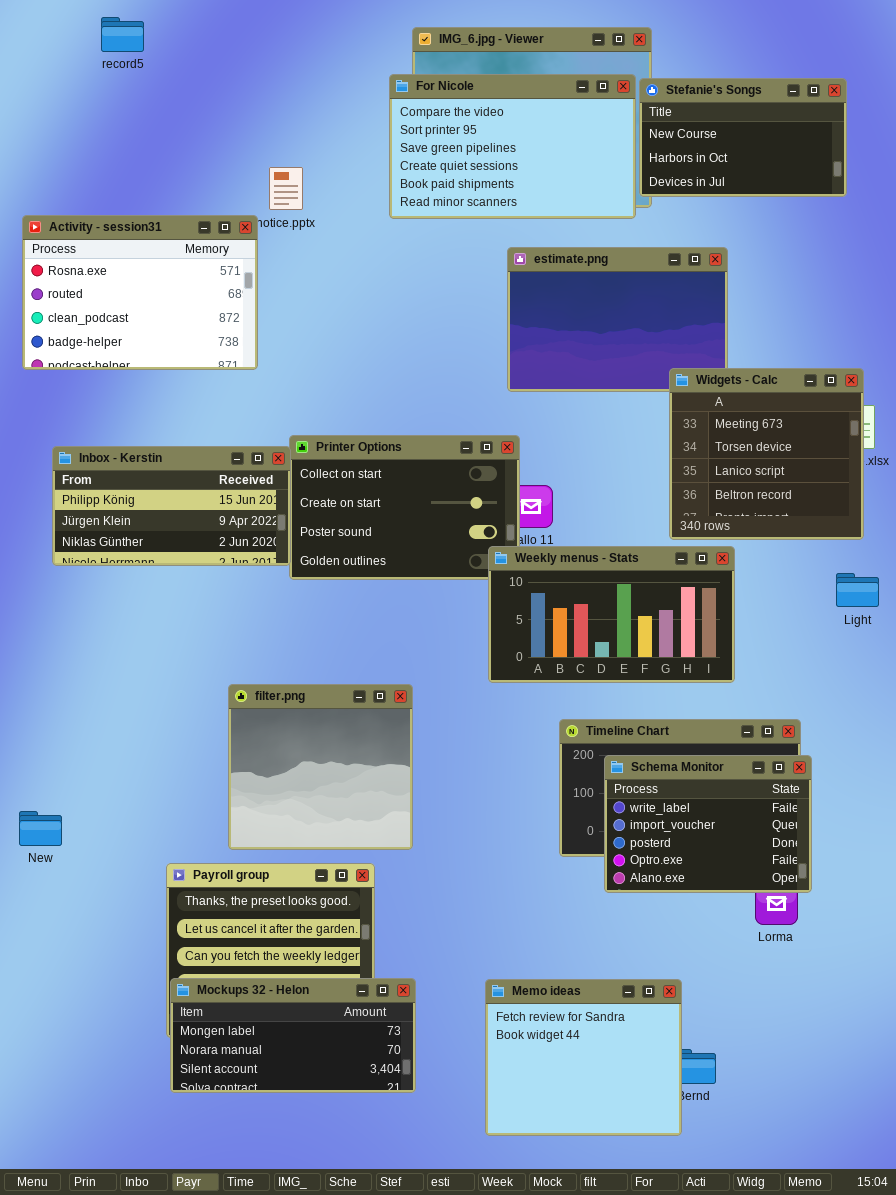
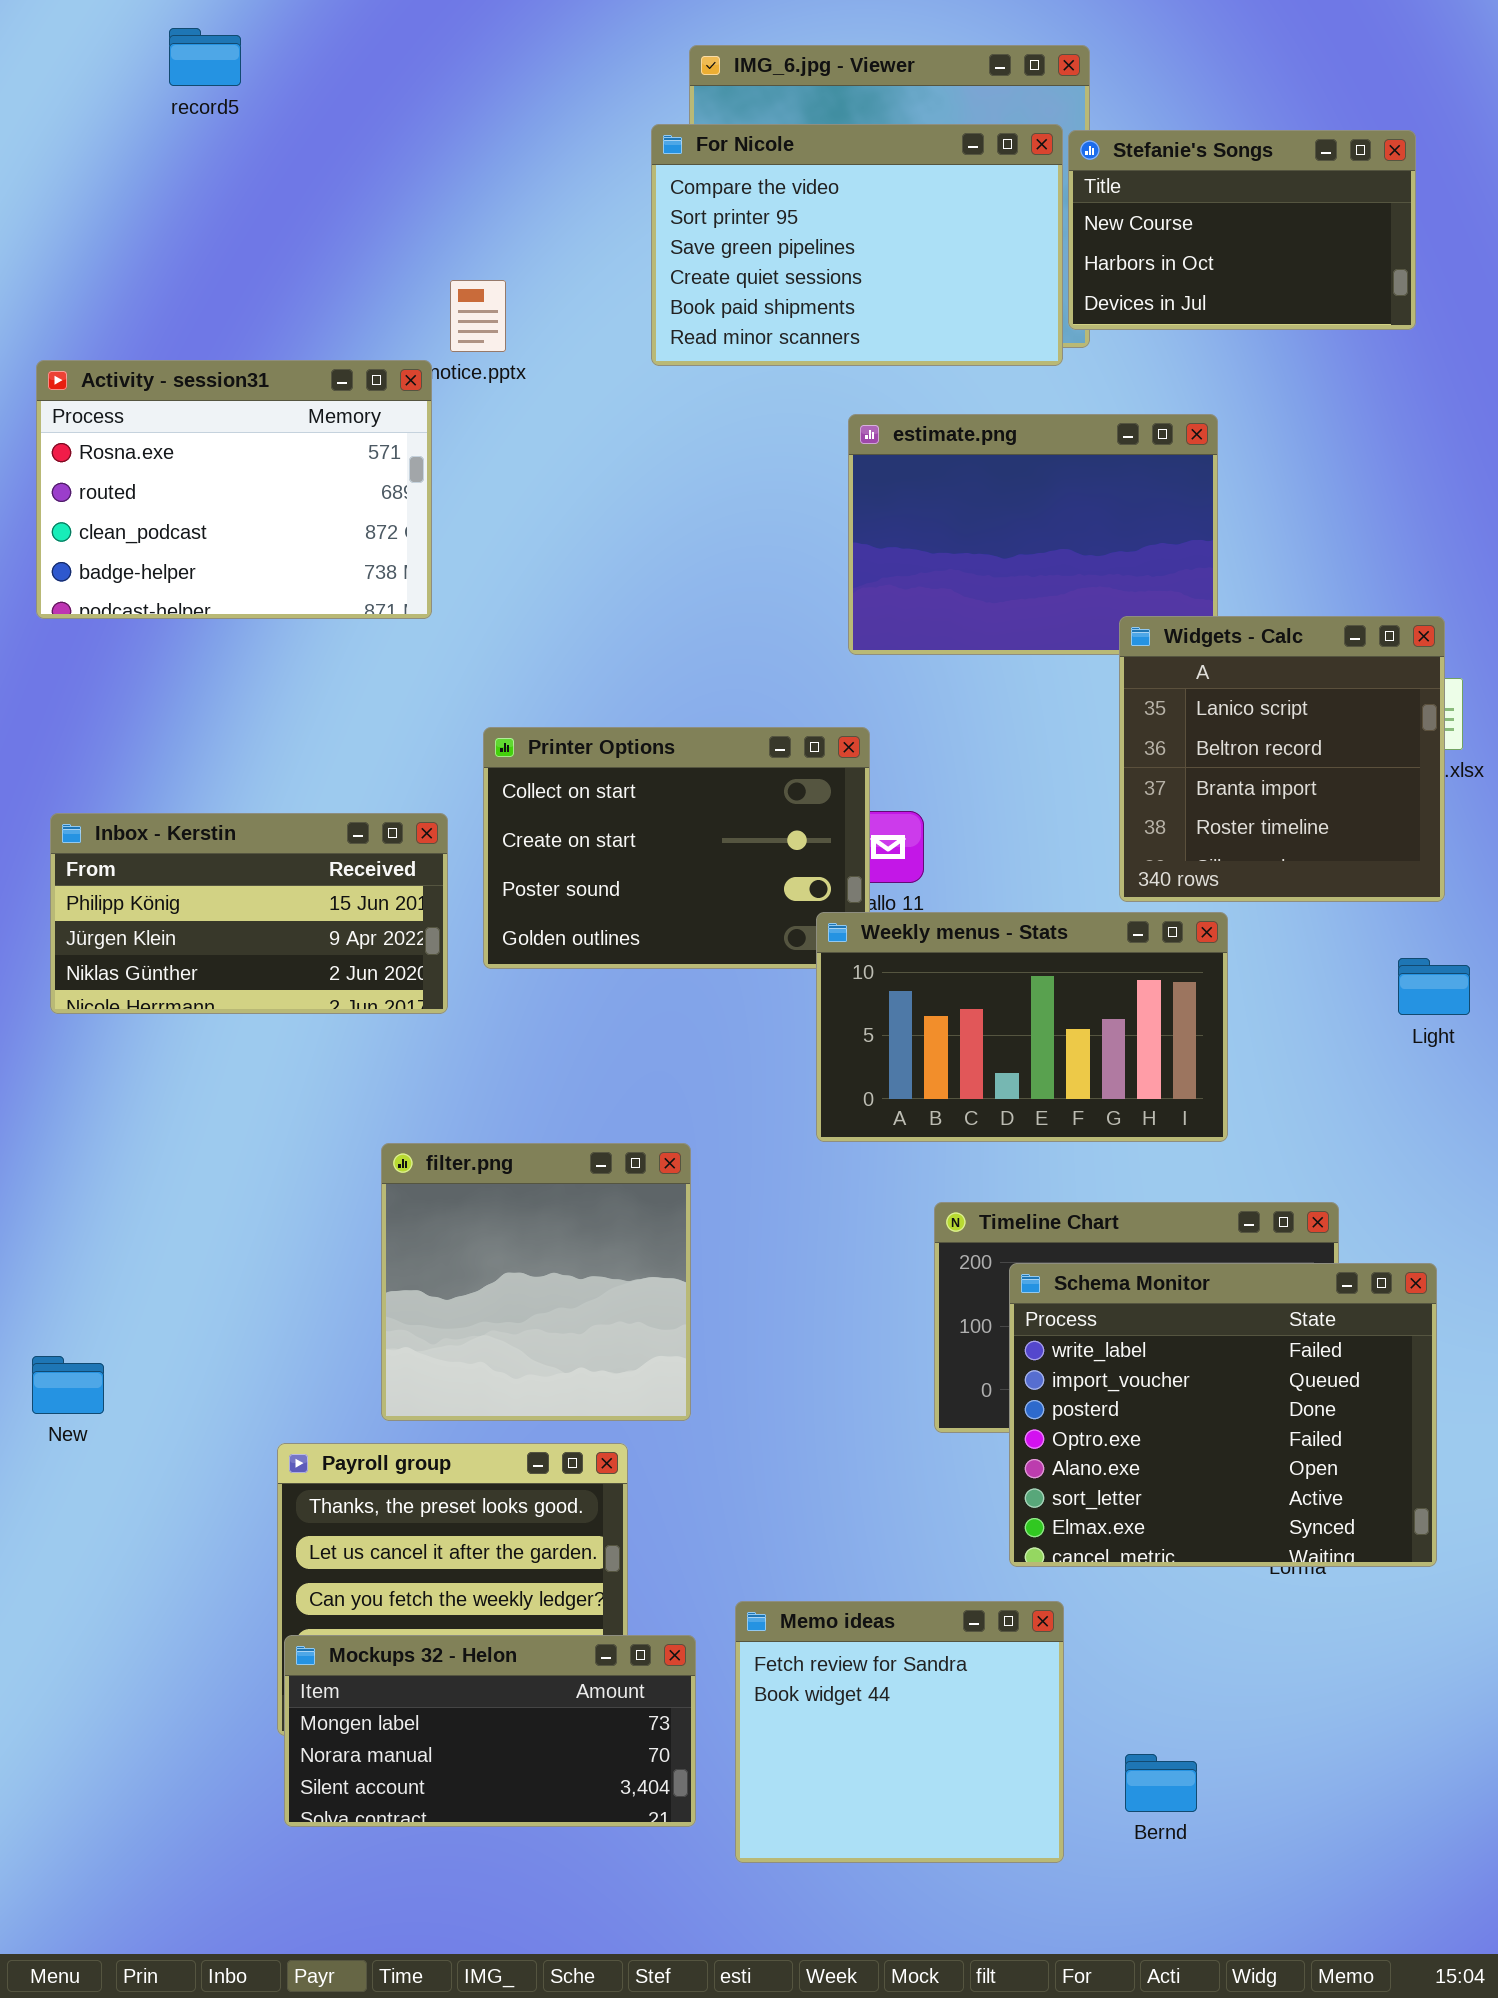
Widgets - Calc: [669,368,864,540] -> [1119,616,1445,902], scrolled down 2 rows
Inbox - Kerstin: [52,446,291,566] -> [50,813,448,1014], moved
Schema Monitor: [604,755,812,893] -> [1009,1263,1437,1567], resized
Memo ideas: [485,979,682,1136] -> [735,1601,1064,1863], moved

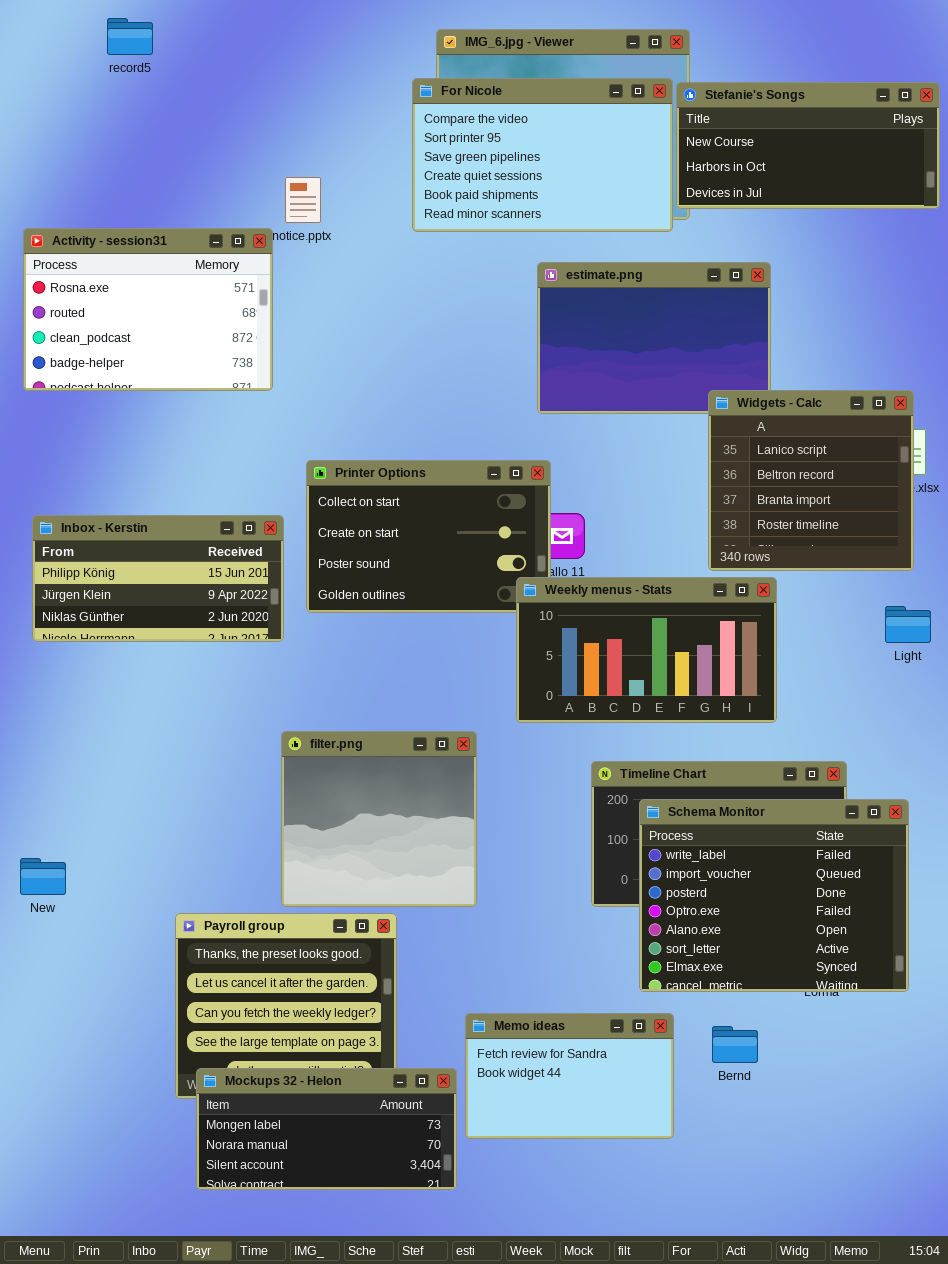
Stefanie's Songs: [1068,130,1416,330] -> [676,82,940,209], resized
filter.png: [381,1143,691,1421] -> [281,731,477,907], moved
Memo ideas: [735,1601,1064,1863] -> [465,1013,674,1139], resized
Mockups 32 - Helon: [284,1635,696,1827] -> [196,1068,457,1190], moved
Bernd: [1125,1754,1197,1812] -> [712,1026,758,1063], moved

